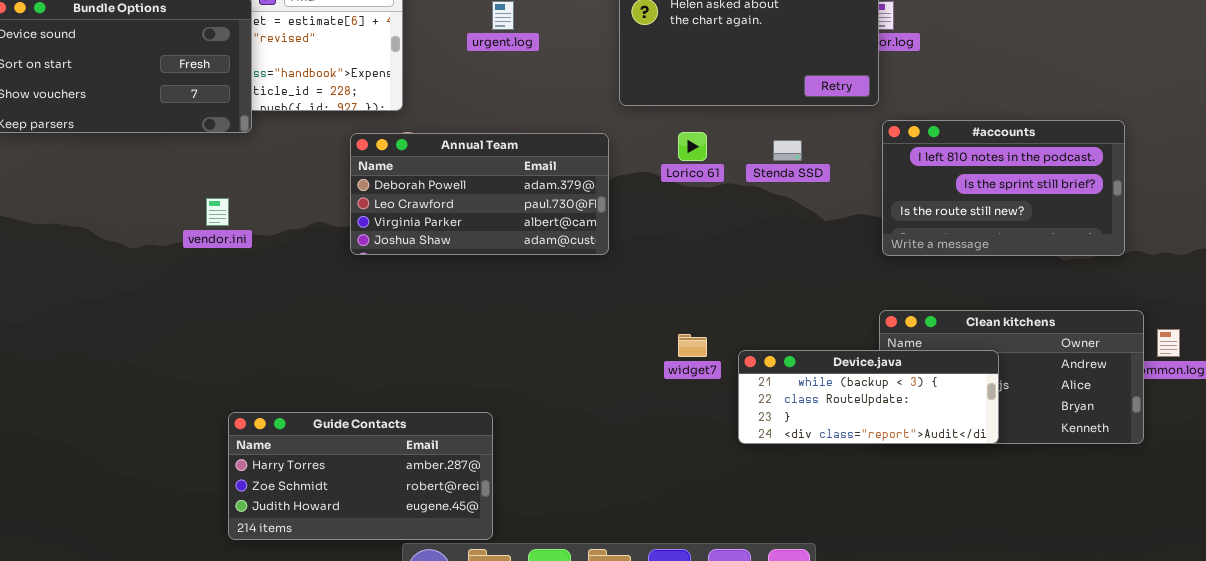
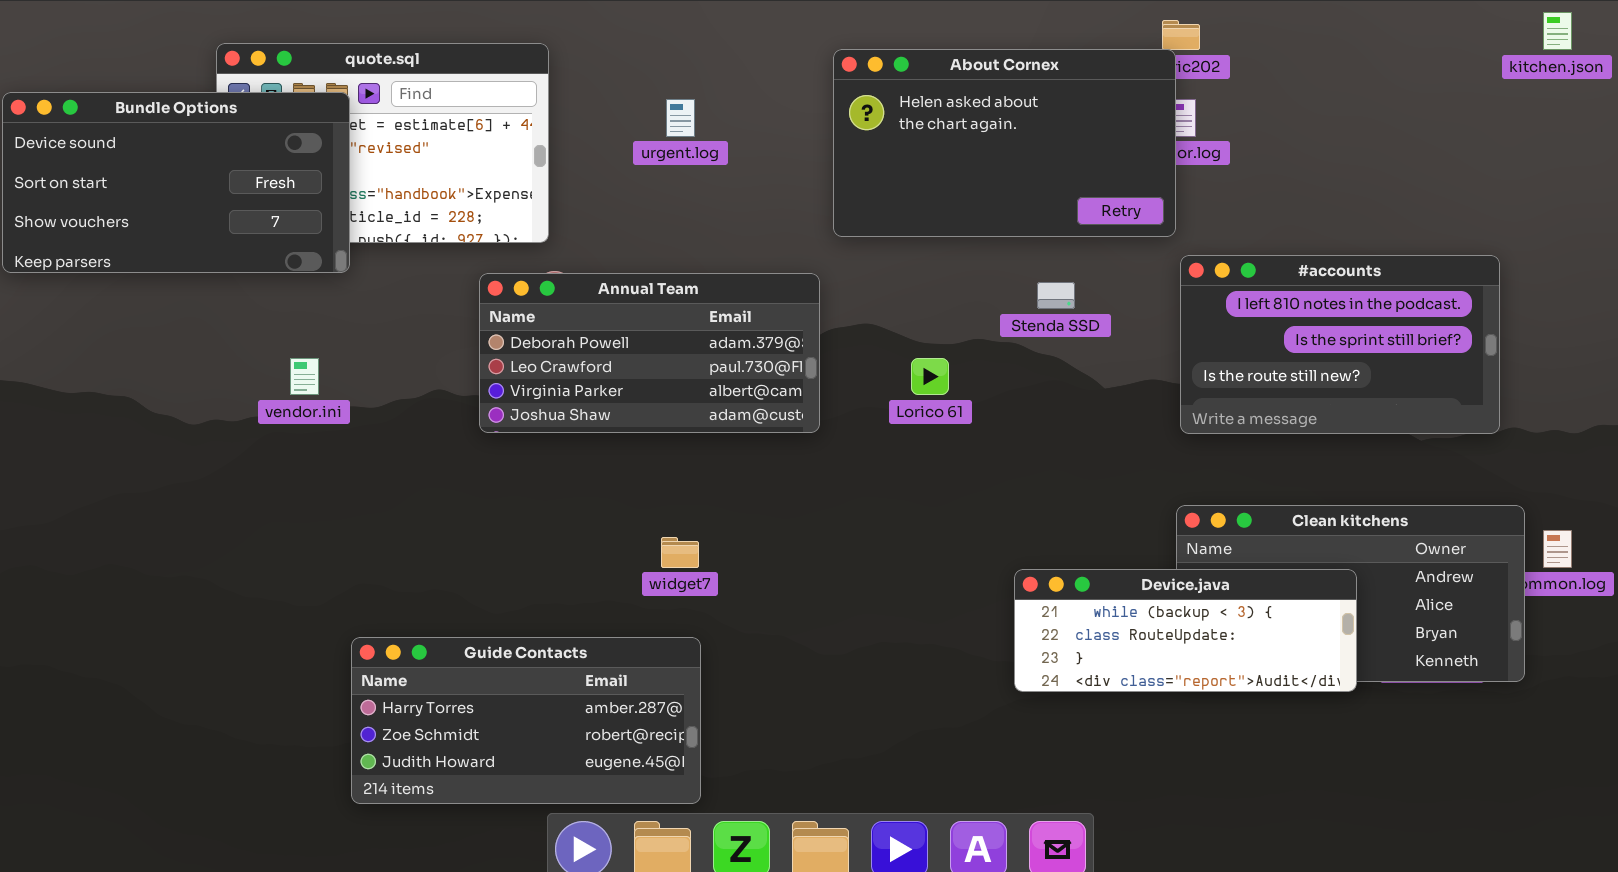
Lorico 61: [678,132,707,161] -> [911,358,949,395], moved
widget7: [678,334,707,357] -> [661,537,699,568], moved
Device.java: [738,350,999,444] -> [1014,569,1357,692], moved
Guide Contacts: [228,412,493,540] -> [351,637,701,804], moved

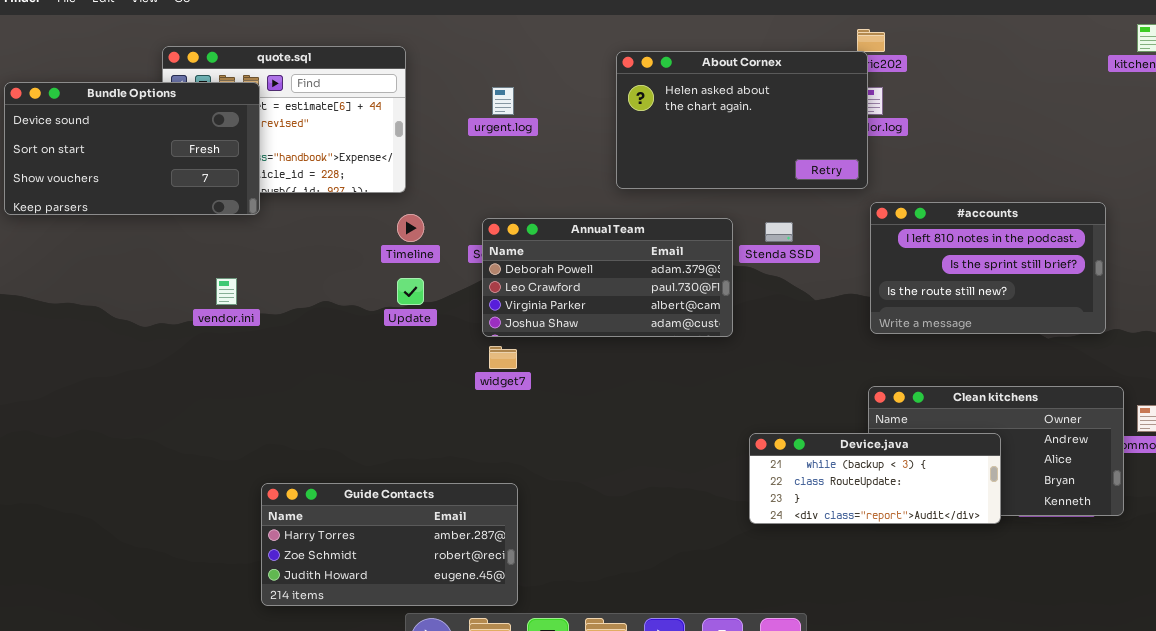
Annual Team: [479,273,820,433] -> [482,218,733,337], moved
widget7: [661,537,699,568] -> [489,346,517,369], moved

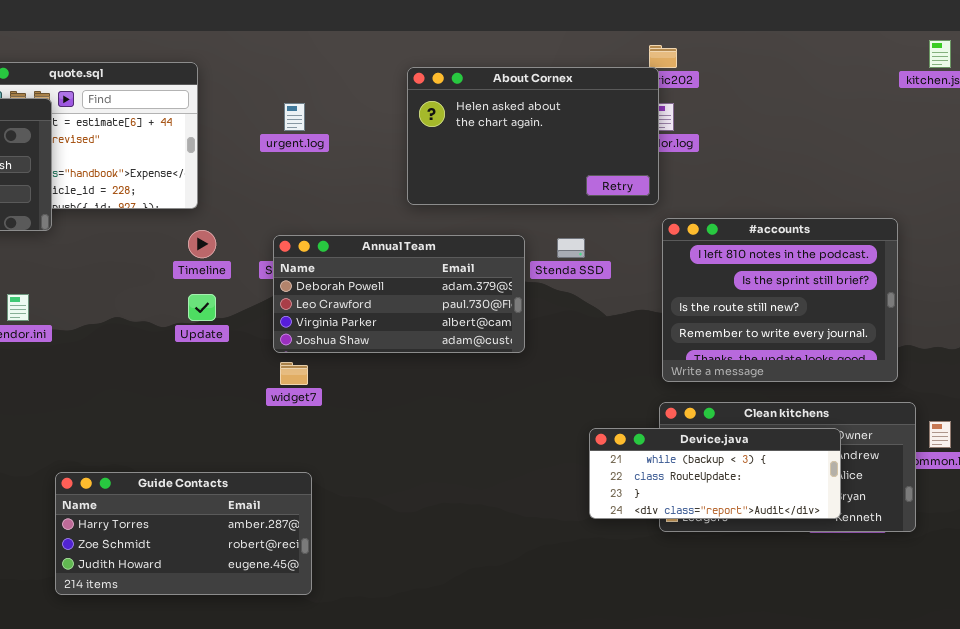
#accounts: [870,202,1106,334] -> [662,218,898,382], resized
Device.java: [749,433,1001,524] -> [589,428,841,519], moved
Guide Contacts: [261,483,518,606] -> [55,472,312,595], moved

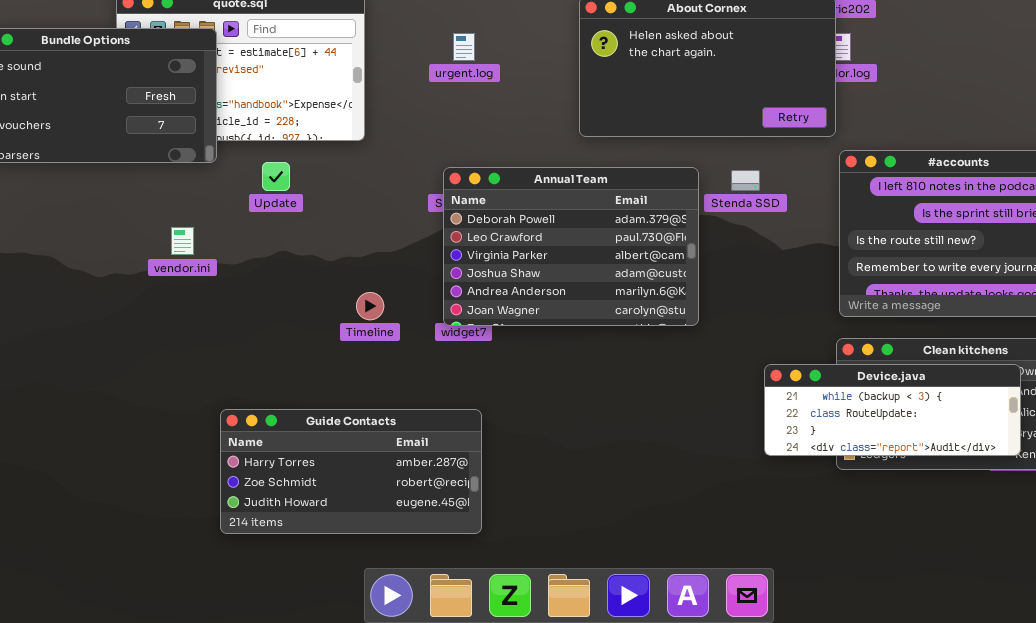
Timeline: [188,230,216,258] -> [356,292,384,320], moved
Annual Team: [273,235,525,353] -> [443,167,699,326], resized
Update: [188,294,216,321] -> [262,162,290,191], moved

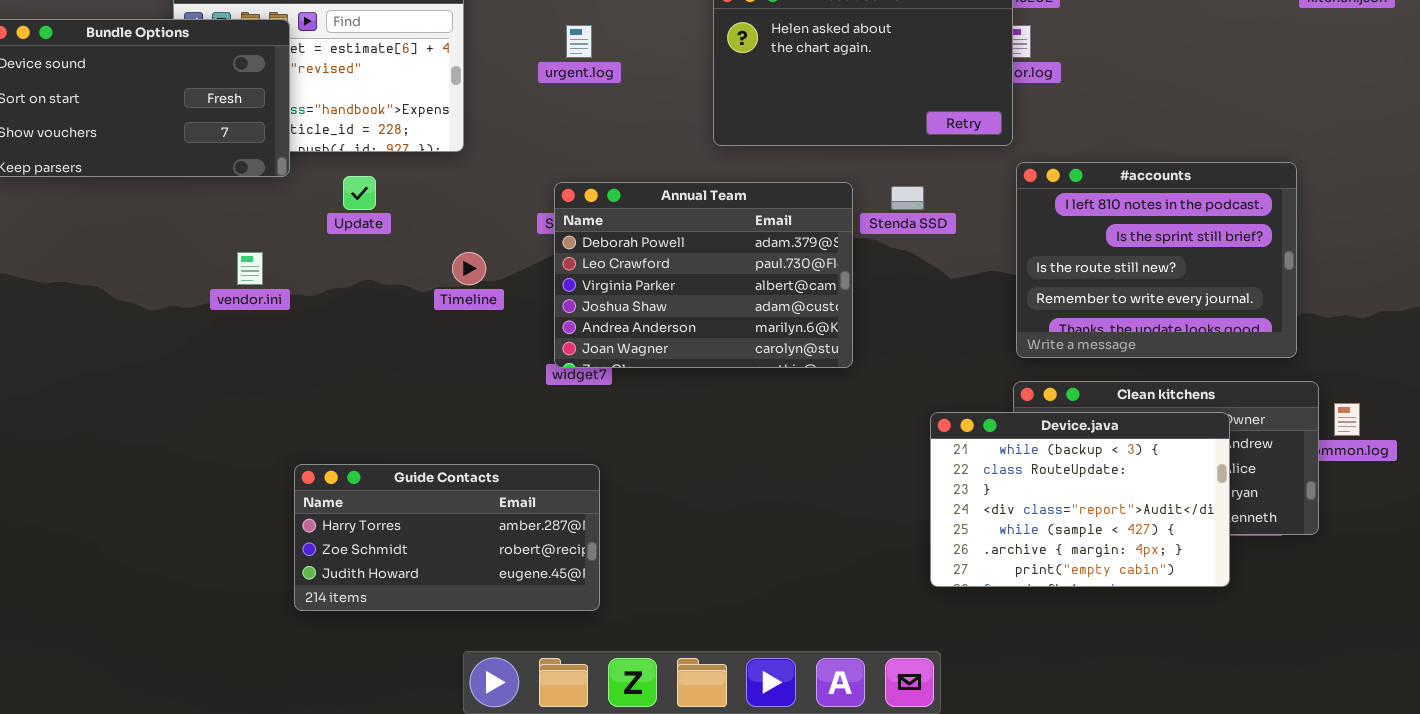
Timeline: [356,292,384,320] -> [452,252,486,285], moved
Device.java: [764,364,1021,456] -> [930,412,1230,587], resized

